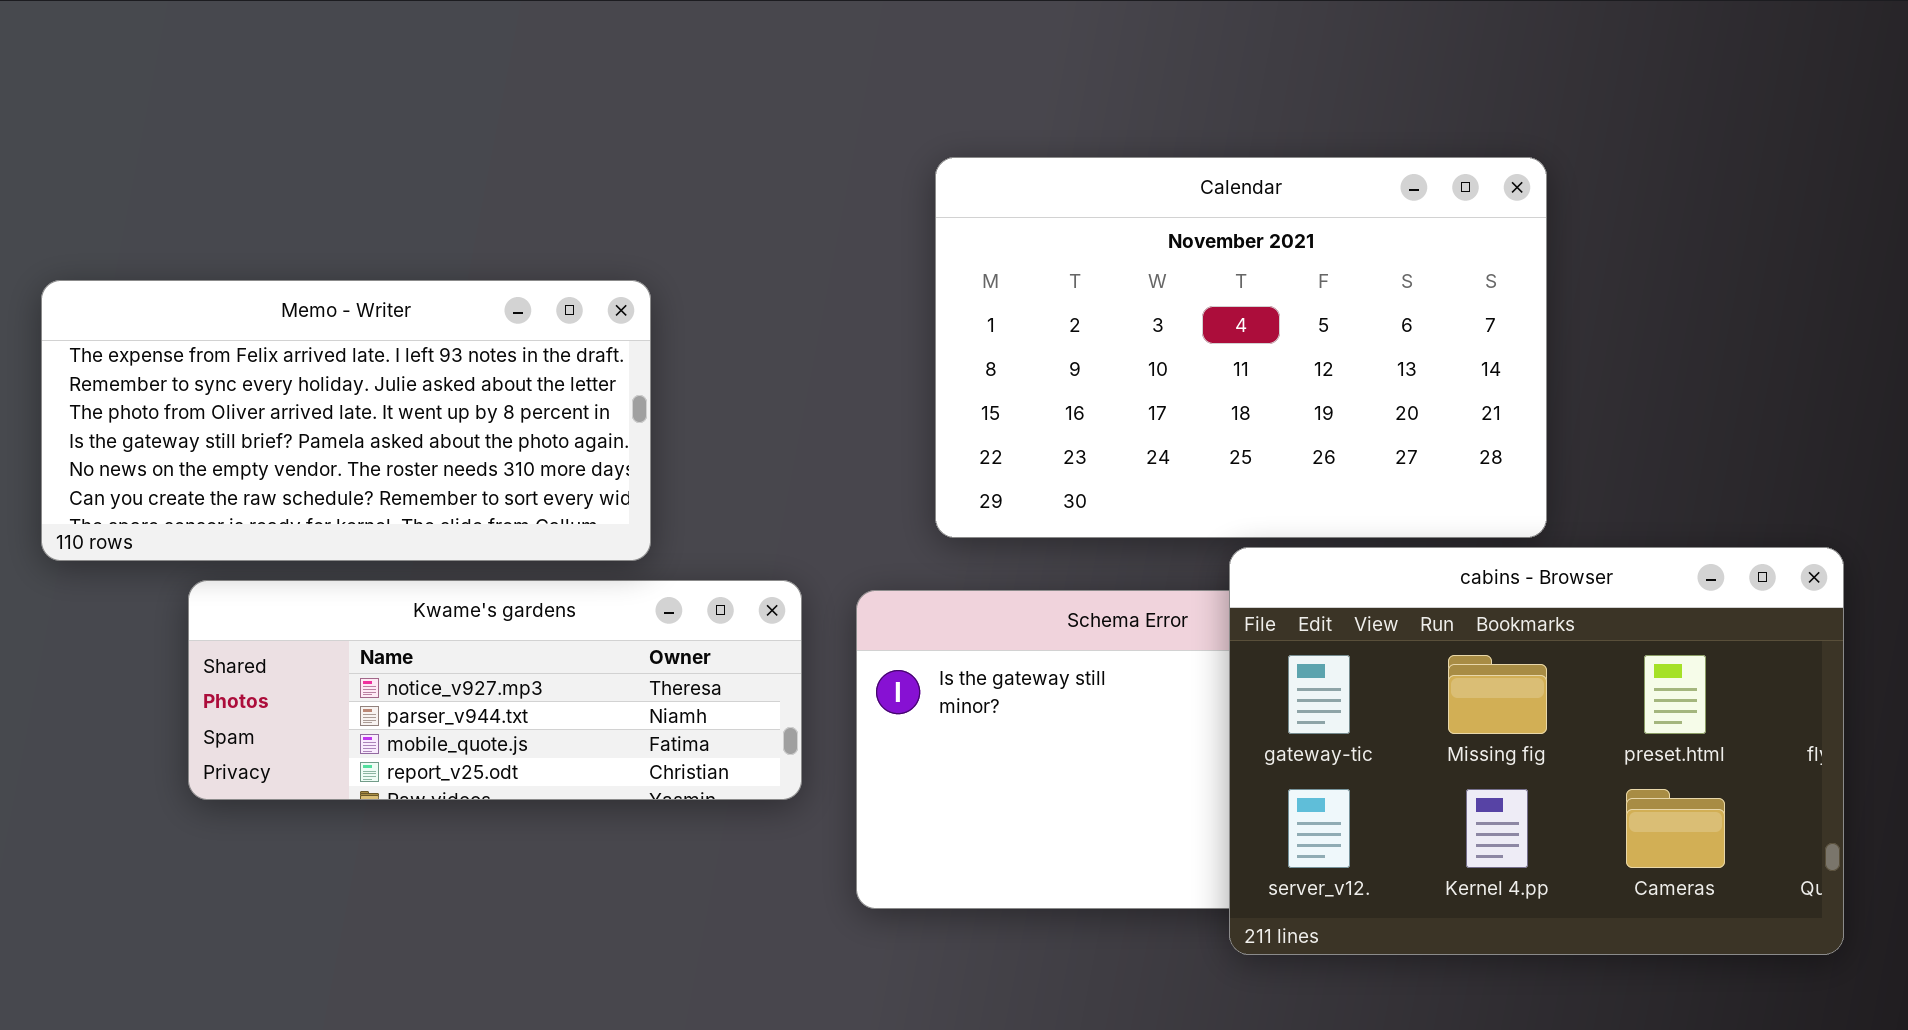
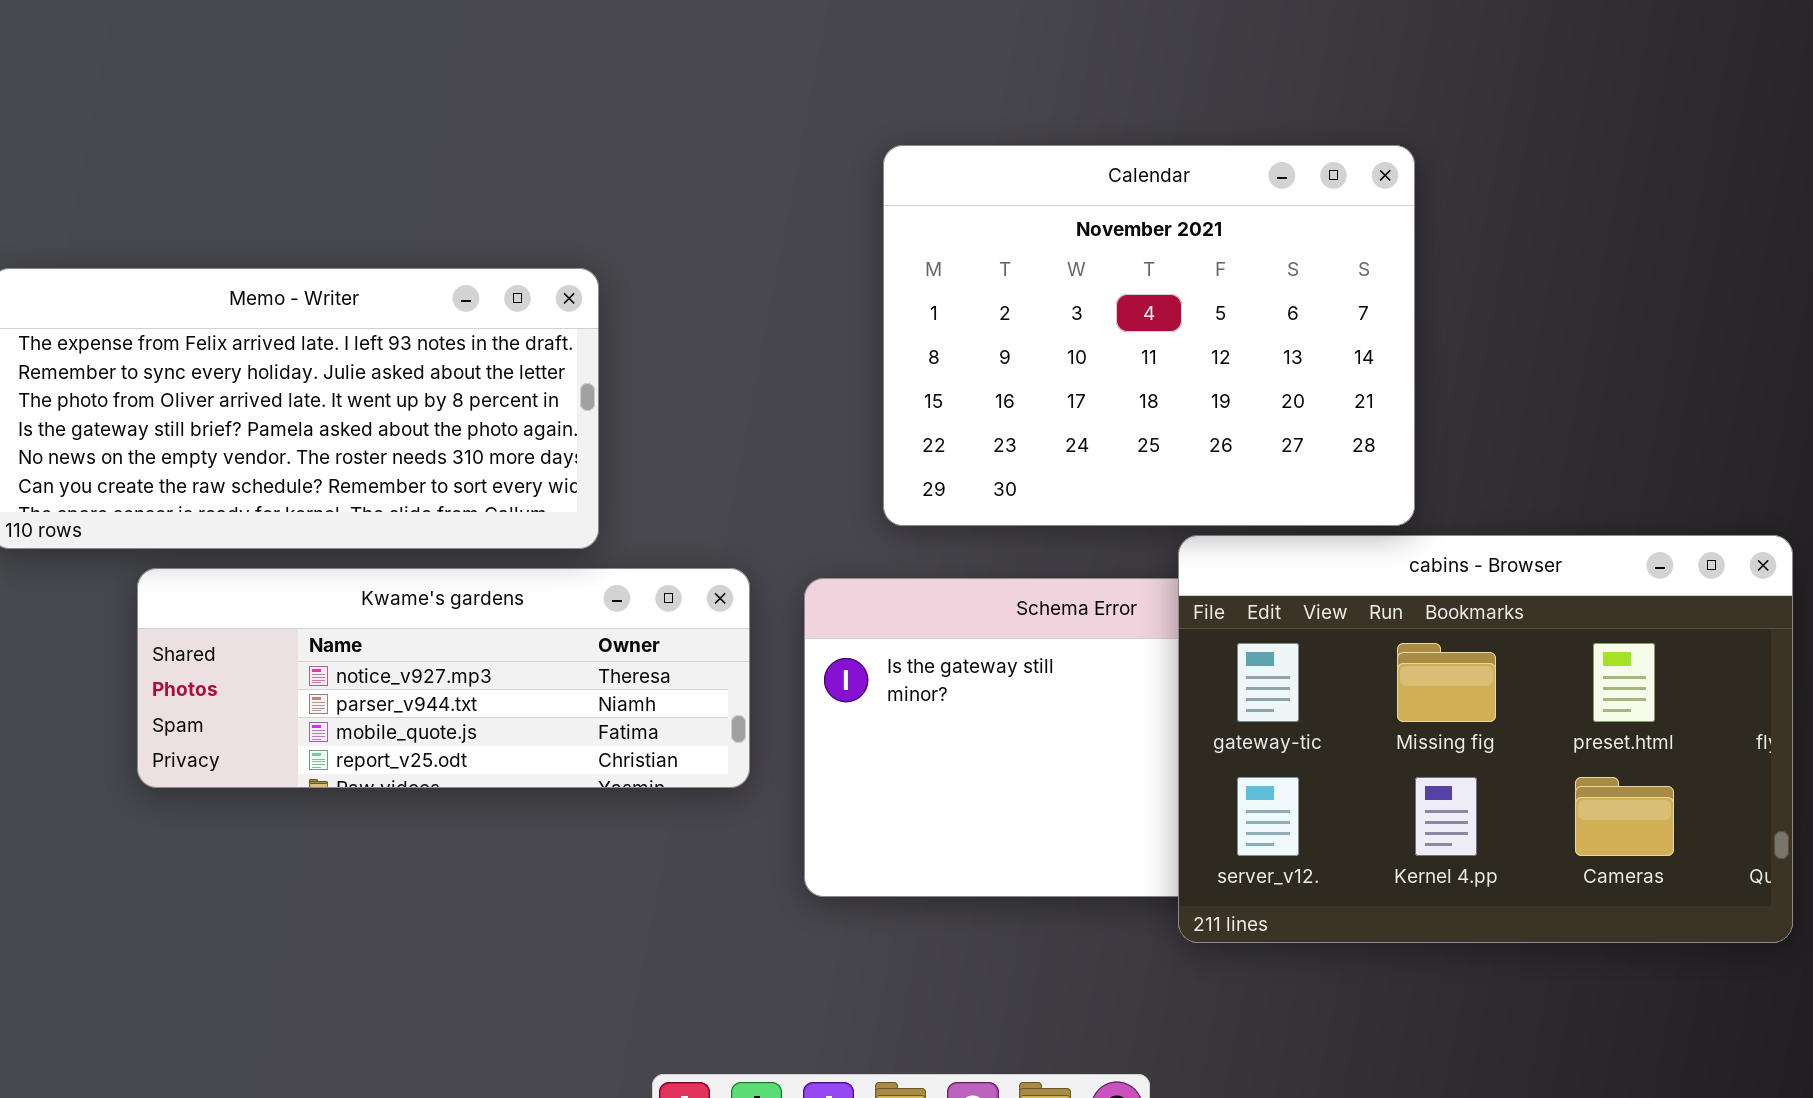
Calendar: [935,157,1547,538] -> [883,145,1415,526], resized

